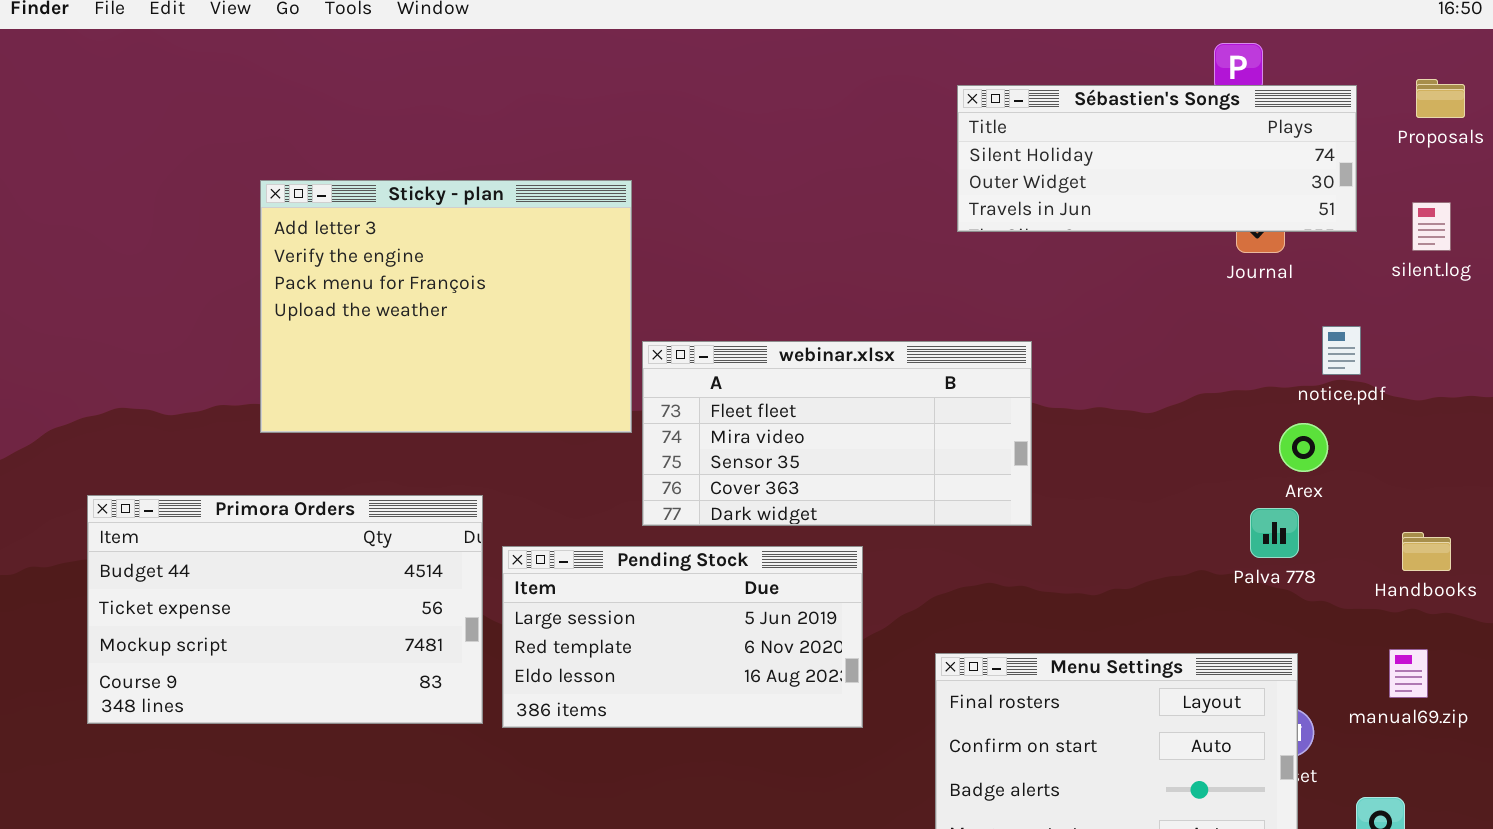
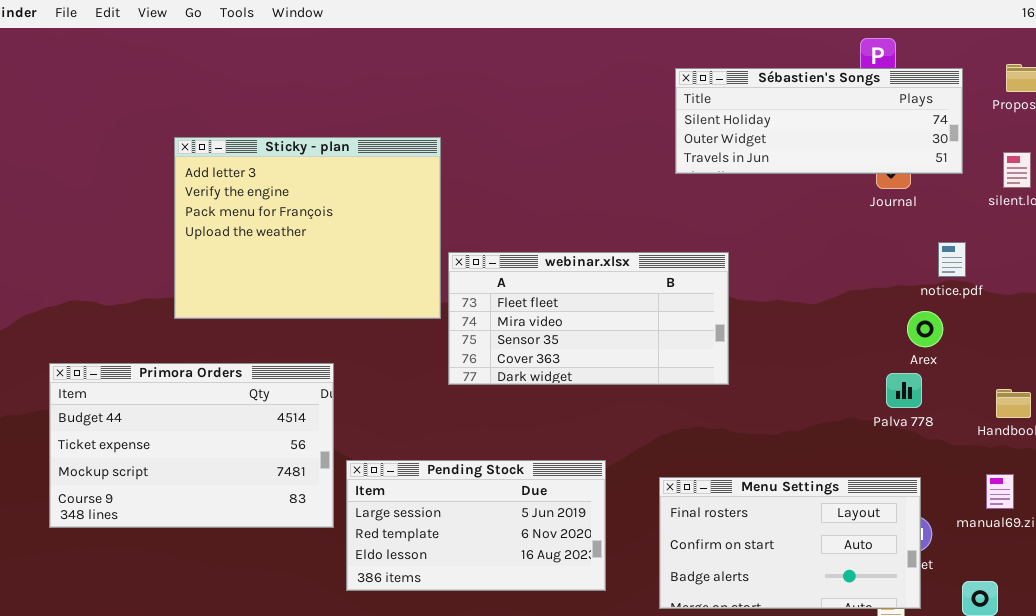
Pending Stock: [502,546,863,728] -> [346,460,606,591], moved

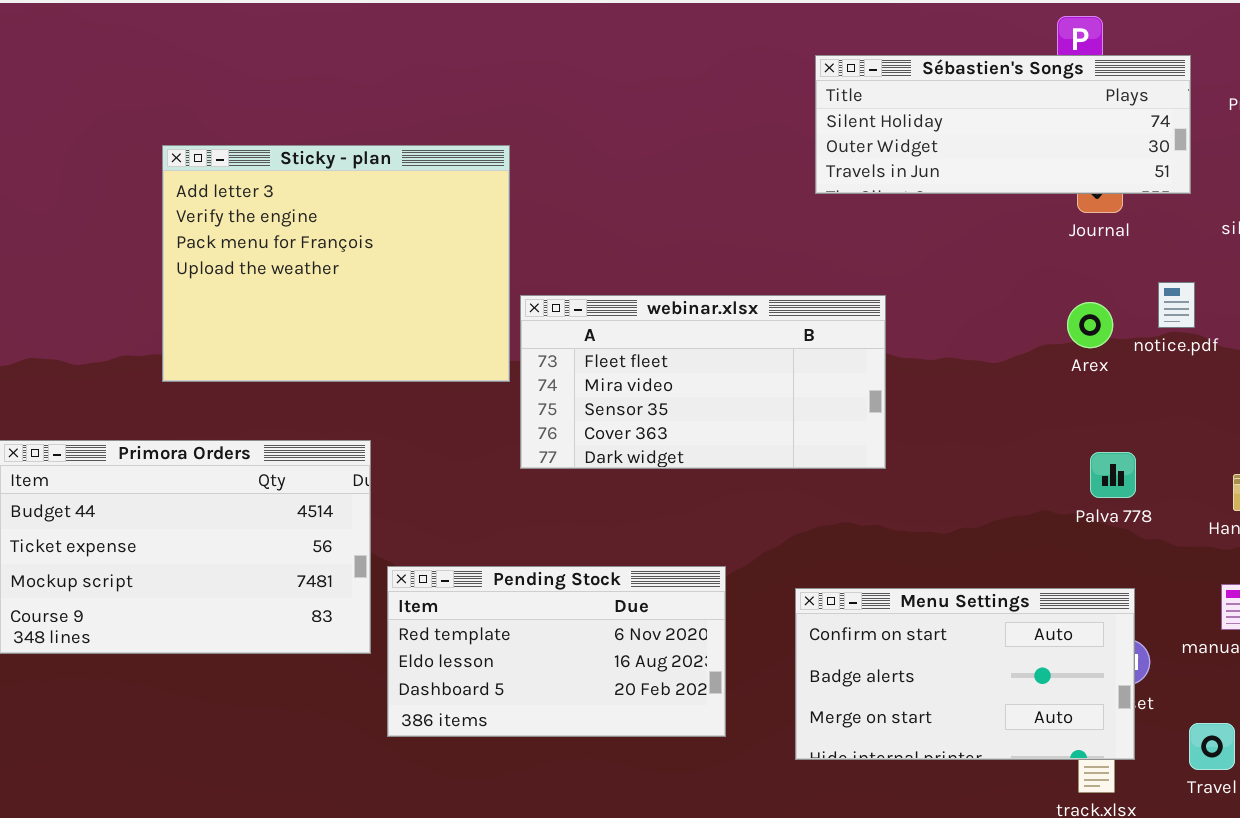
Arex: [907,311,943,347] -> [1067,302,1113,348], moved
Pending Stock: [346,460,606,591] -> [387,566,726,737], scrolled down 1 row
Menu Settings: [659,477,921,609] -> [795,588,1135,760], scrolled down 1 row

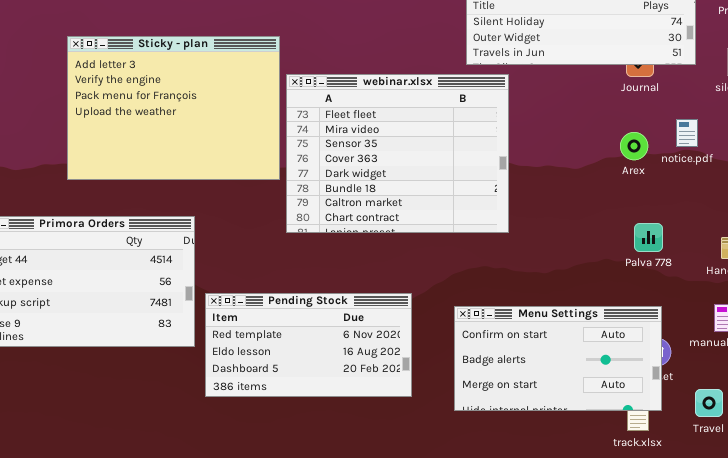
webinar.xlsx: [520,295,886,469] -> [286,74,509,233], resized

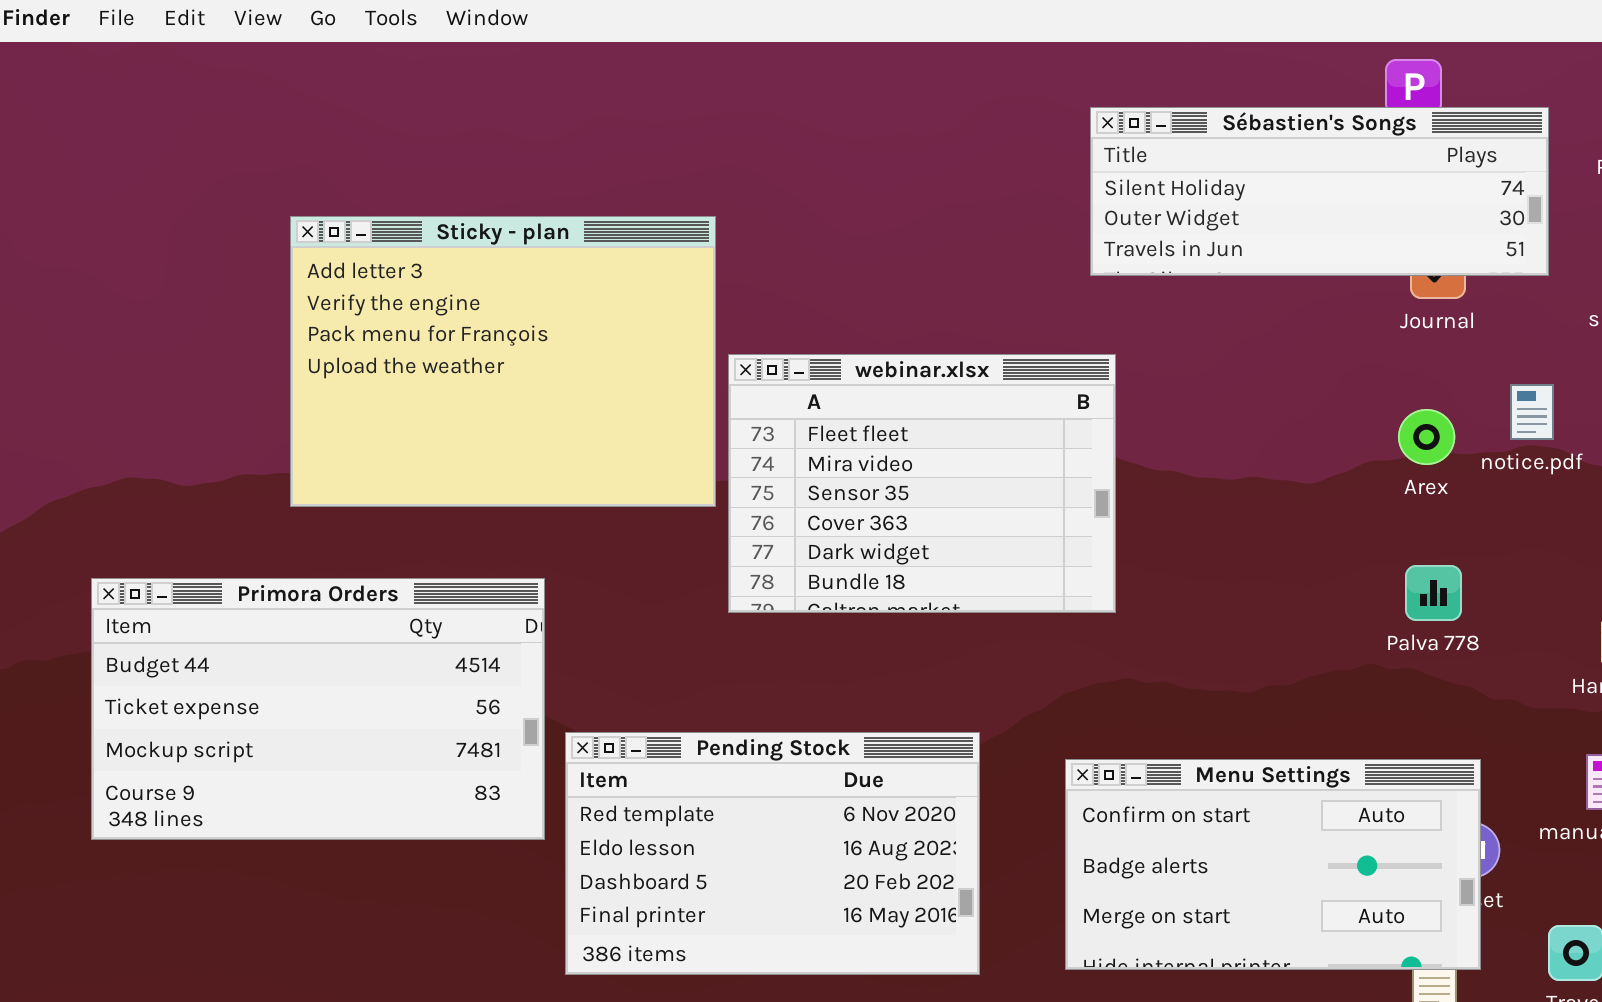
webinar.xlsx: [286,74,509,233] -> [728,354,1116,613], resized
Palva 778: [634,223,663,252] -> [1405,565,1462,621], moved
Pending Stock: [205,293,412,397] -> [565,732,980,975], resized

